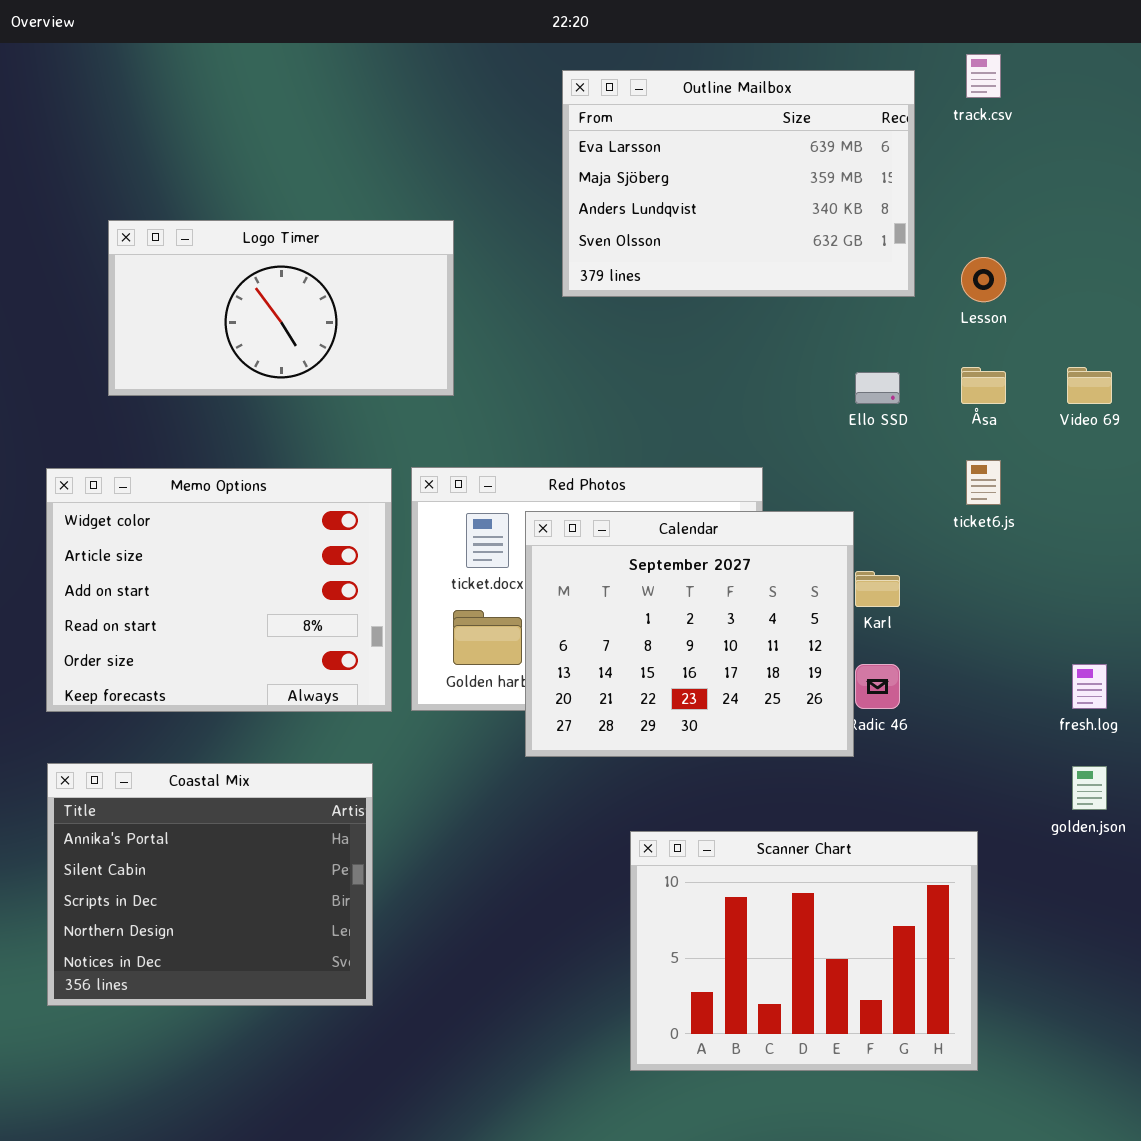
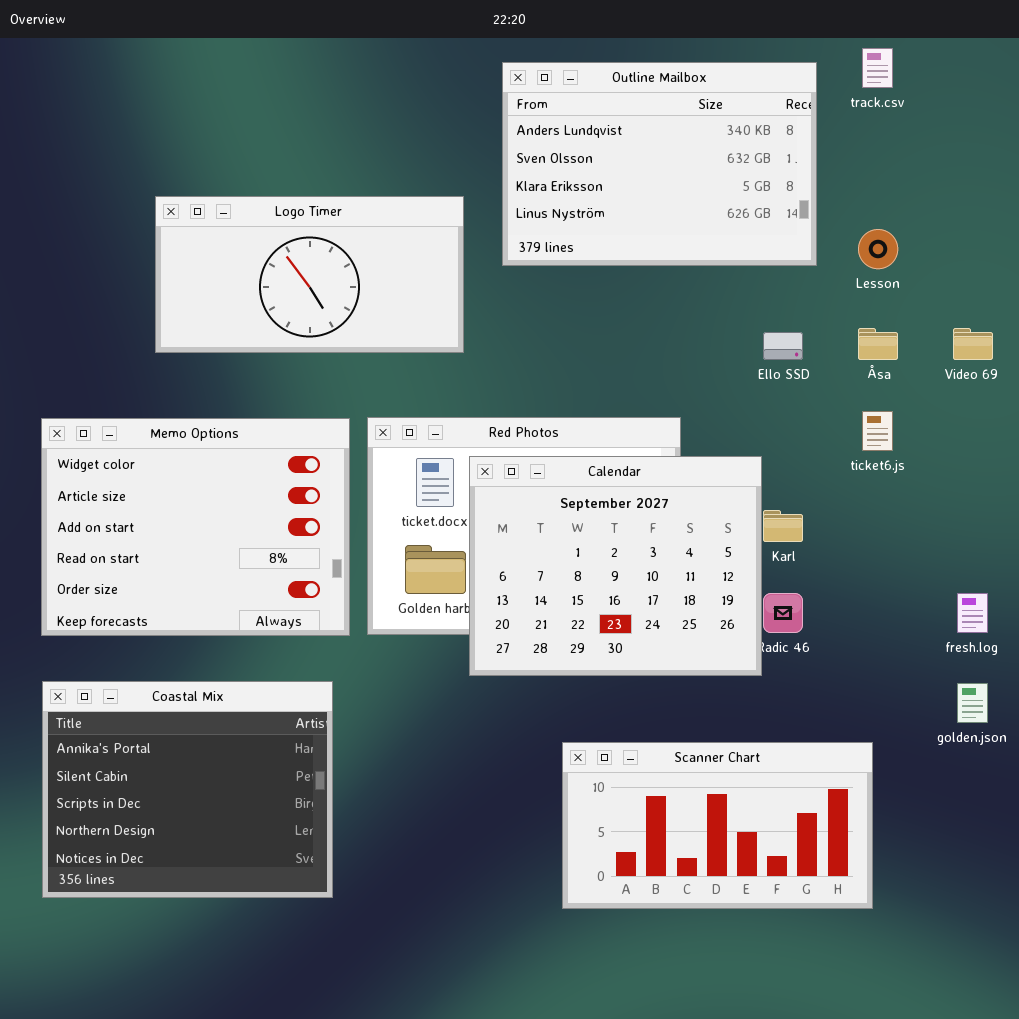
Outline Mailbox: [562,70,915,297] -> [502,62,817,266], scrolled down 2 rows
Logo Timer: [108,220,454,396] -> [155,196,464,353], moved
Scanner Chart: [630,831,978,1071] -> [562,742,873,909], resized

